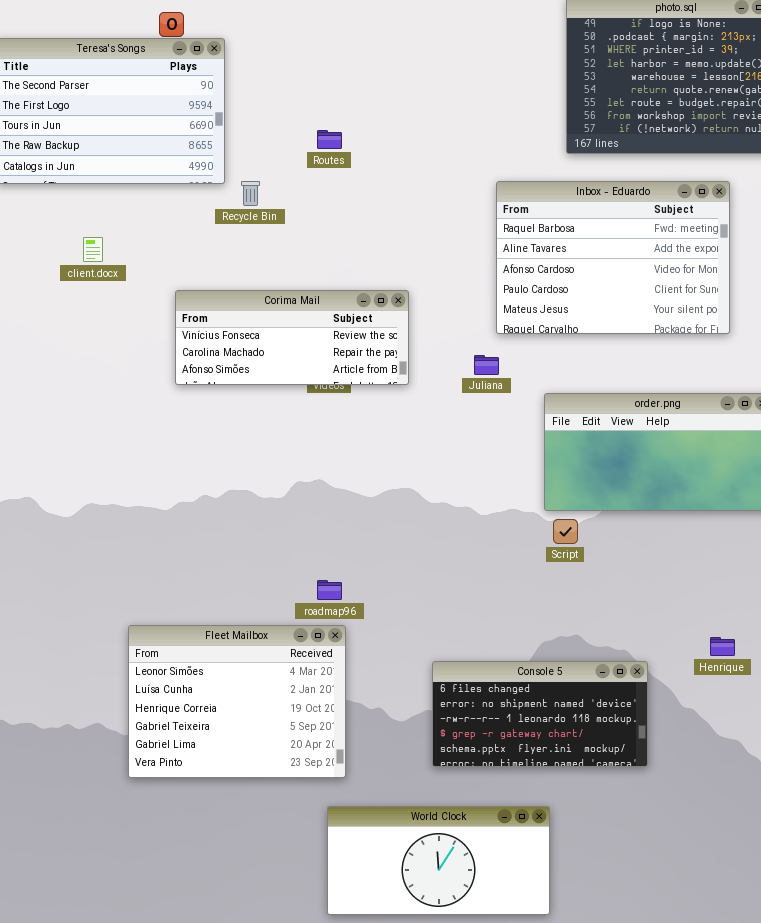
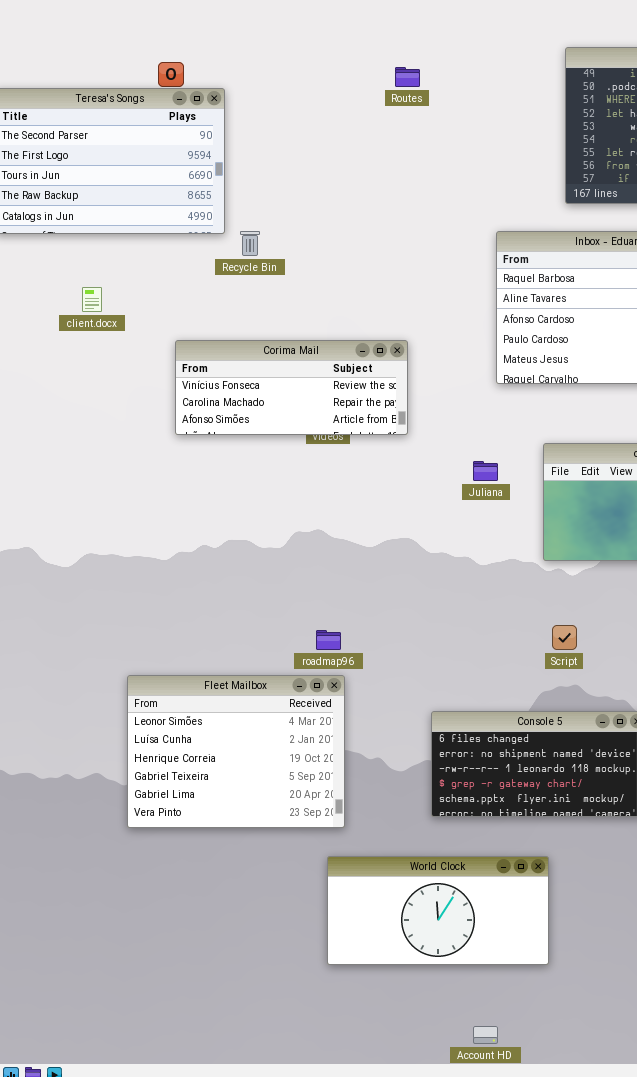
Routes: [317,130,342,149] -> [395,67,420,87], moved
Juliana: [474,355,499,375] -> [473,461,498,481], moved
Script: [553,519,578,544] -> [552,625,577,650], moved

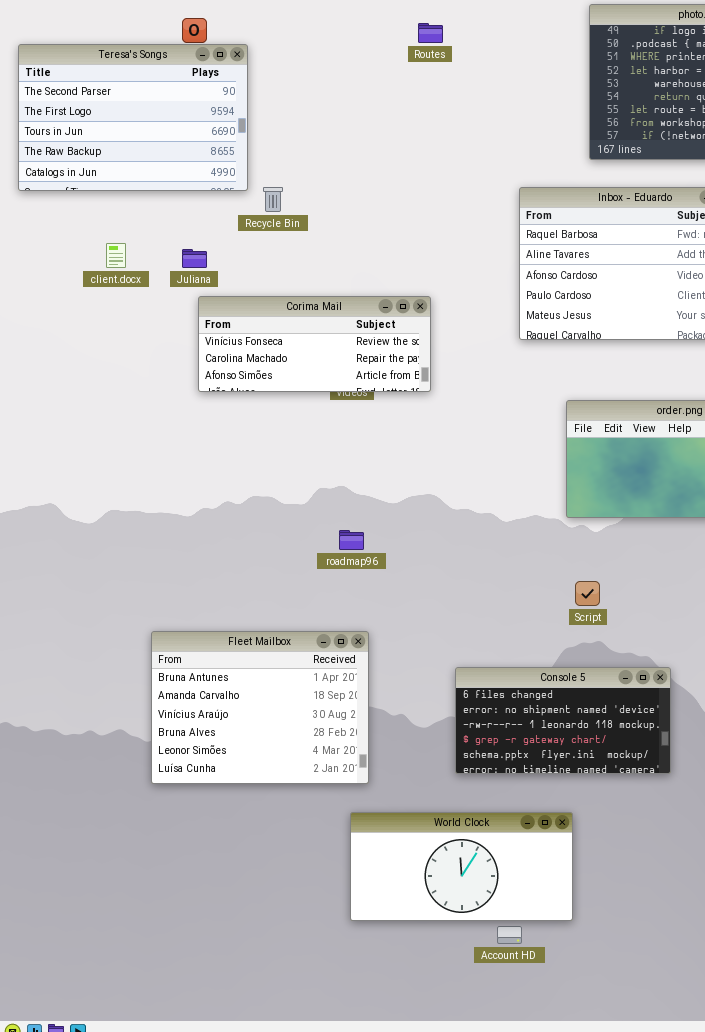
Juliana: [473,461,498,481] -> [182,249,207,268], moved
roadmap96: [316,630,341,650] -> [339,530,364,550], moved
Fleet Mailbox: [127,675,345,828] -> [151,631,369,784], scrolled up 4 rows
Account HD: [473,1026,498,1044] -> [497,926,522,944], moved

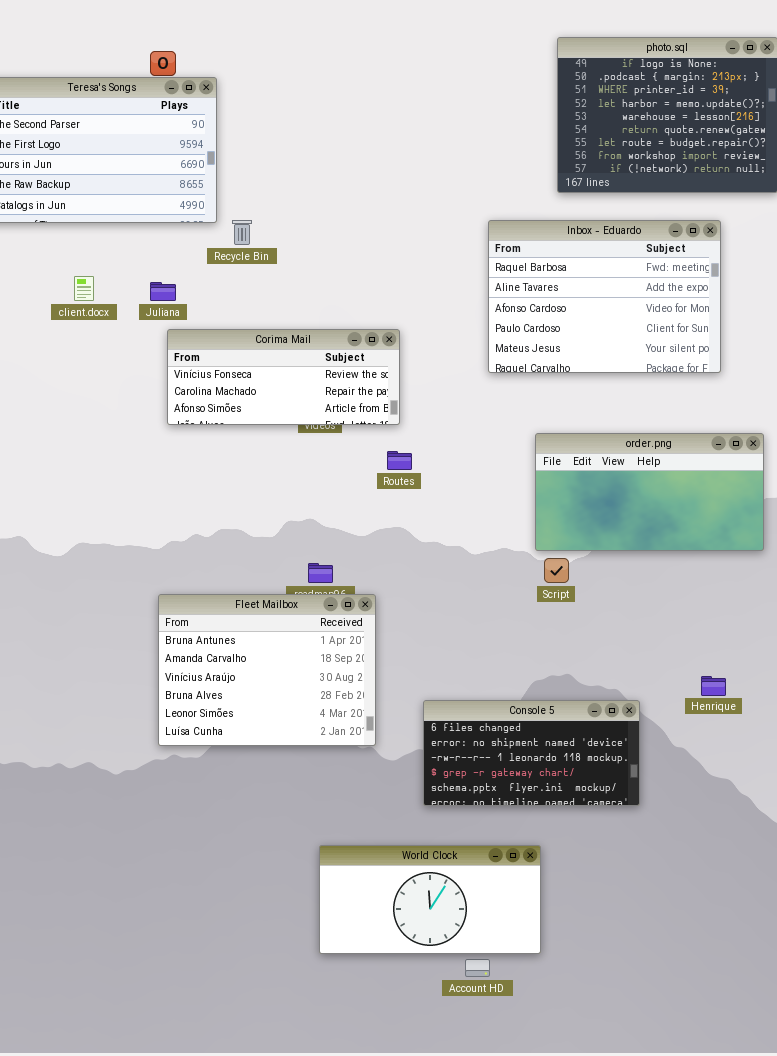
Routes: [418,23,443,43] -> [387,451,412,470], moved
Script: [575,581,600,606] -> [544,558,569,583], moved
Fleet Mailbox: [151,631,369,784] -> [158,594,376,746], moved

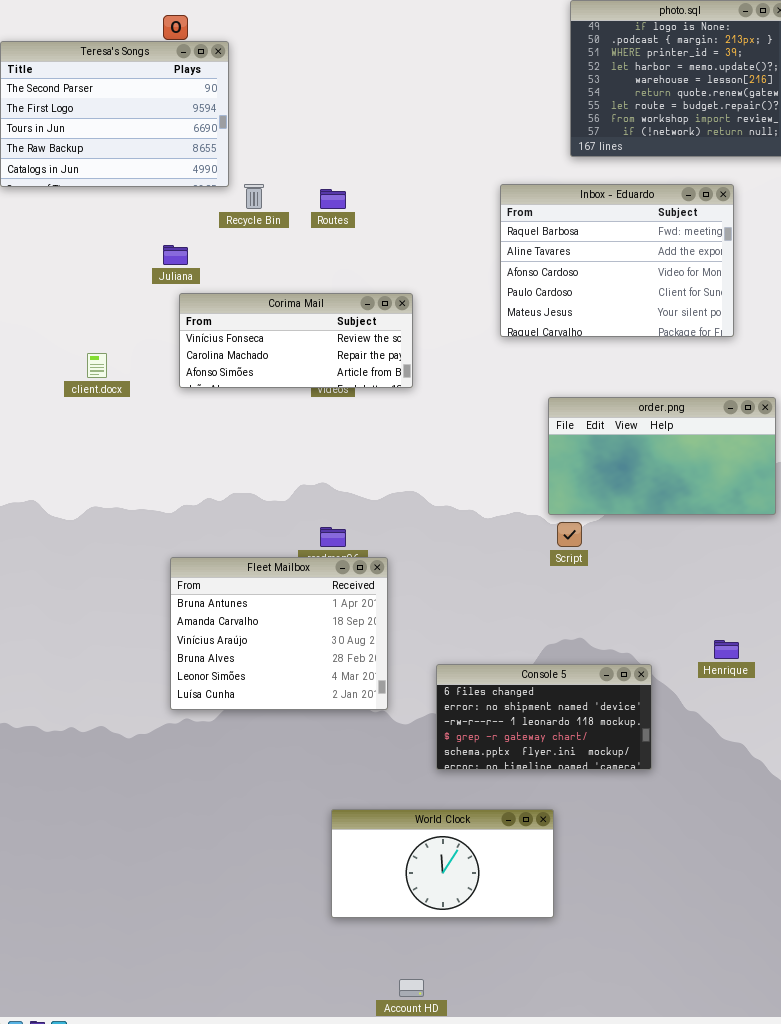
client.docx: [74,276,94,301] -> [87,353,107,378], moved
Routes: [387,451,412,470] -> [320,189,346,209], moved
Account HD: [465,959,490,977] -> [399,979,424,997], moved

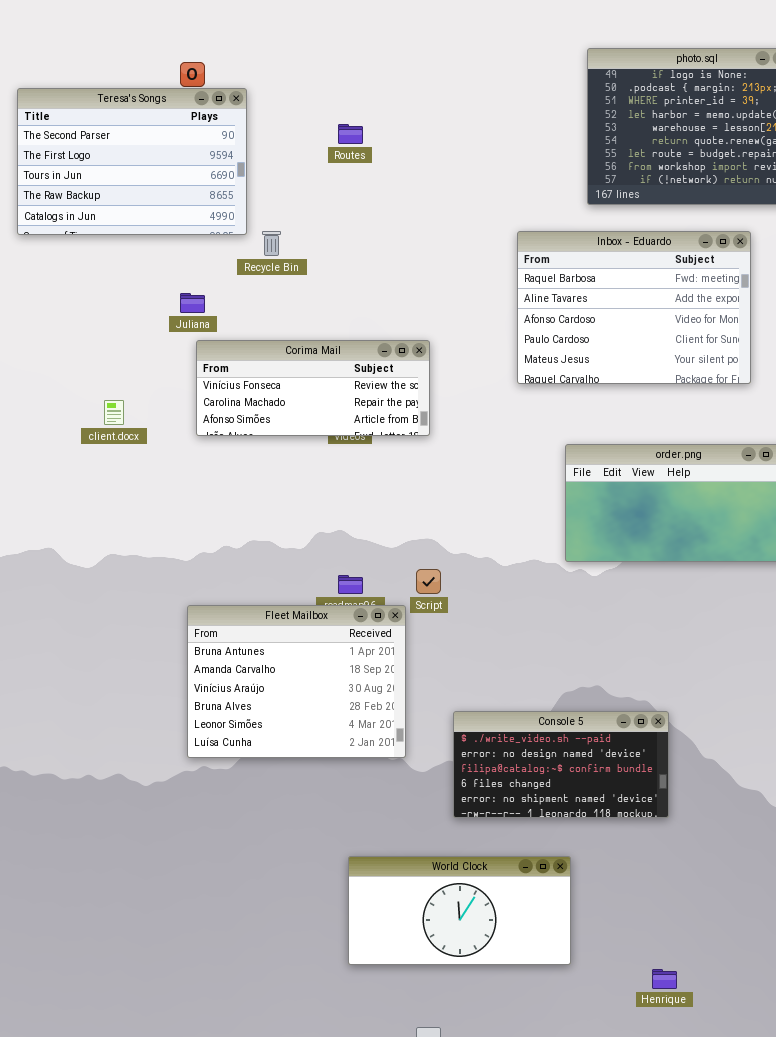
Routes: [320,189,346,209] -> [338,124,363,144], moved
Script: [557,522,582,547] -> [416,569,441,594], moved
Henrique: [714,640,739,659] -> [652,969,677,989], moved
Console 5: [436,664,652,770] -> [453,711,669,818], scrolled up 3 rows

